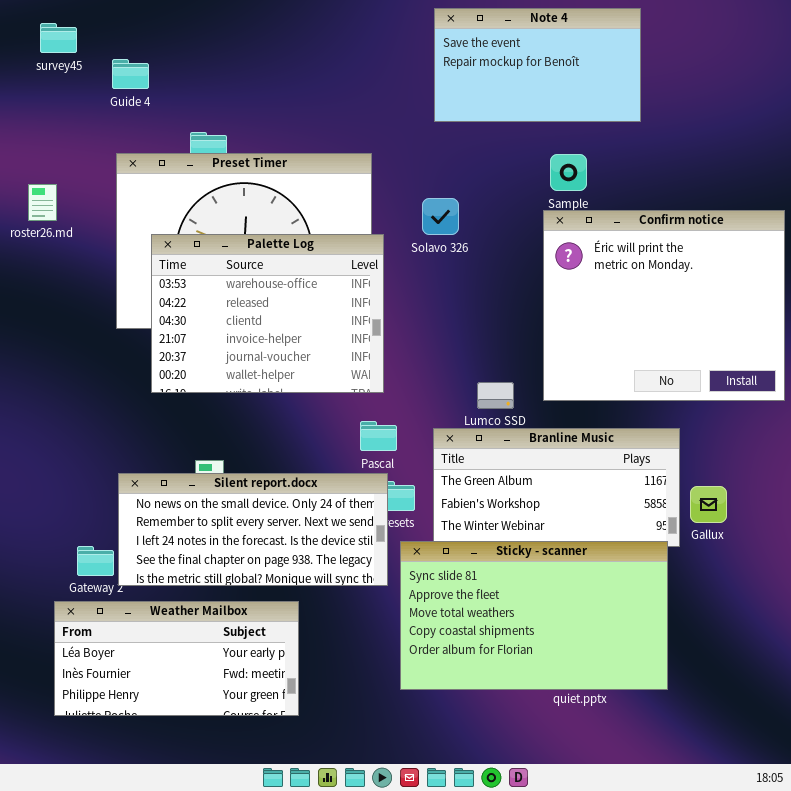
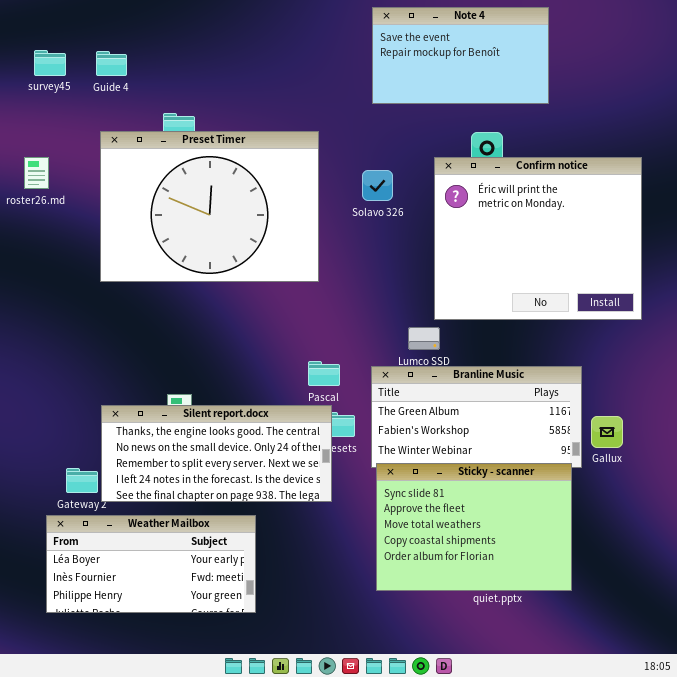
survey45: [40,23,77,53] -> [34,50,66,76], moved
Confirm notice: [543,210,785,401] -> [434,157,642,320], moved
Palette Log: [151,234,384,393] -> none, closed
Silent report.docx: [118,473,388,586] -> [101,405,332,502], scrolled up 1 row
Sticky - scanner: [400,541,668,690] -> [376,463,572,591], resized

